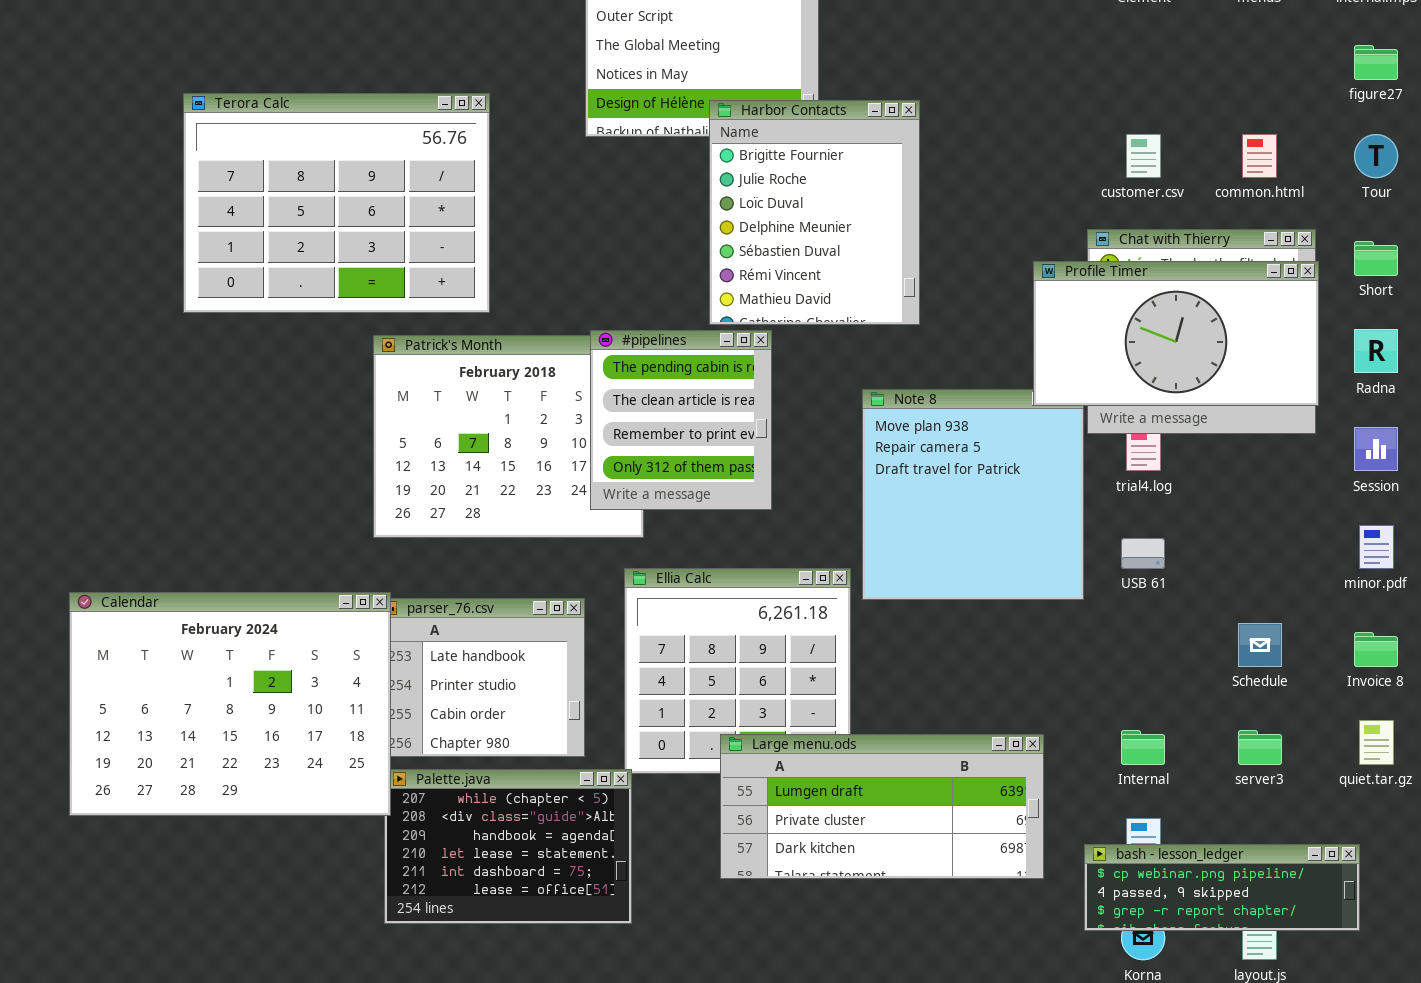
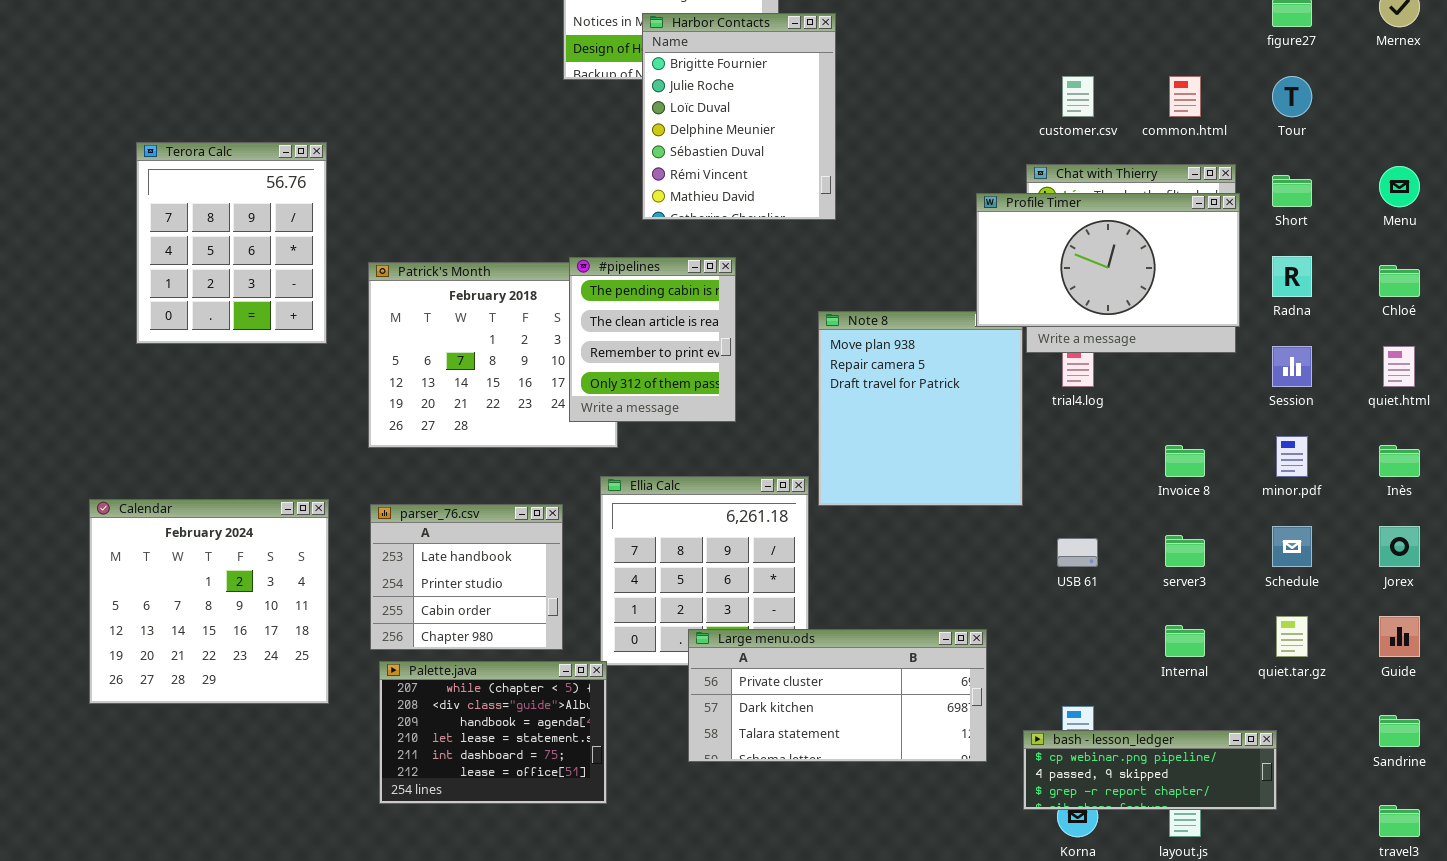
Terora Calc: [183,93,490,313] -> [136,142,327,344], moved, resized
Harbor Contacts: [709,100,920,325] -> [642,13,836,220], moved
USB 61: [1121,538,1165,569] -> [1057,538,1098,567], moved
Calendar: [69,592,391,816] -> [89,499,329,704], resized
Schedule: [1238,623,1282,667] -> [1272,526,1312,567], moved
Invoice 8: [1354,632,1398,667] -> [1165,445,1205,477], moved
Internal: [1121,730,1165,765] -> [1165,625,1205,657], moved
server3: [1238,730,1282,765] -> [1165,535,1205,567], moved
Large menu.ods: [720,734,1044,879] -> [688,629,987,762], scrolled down 1 row

